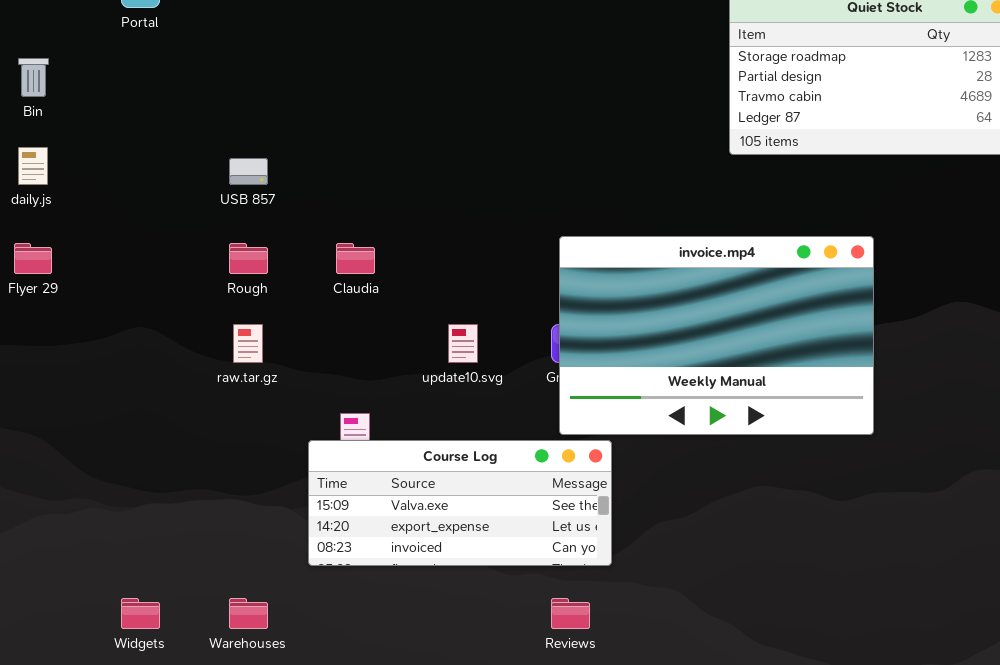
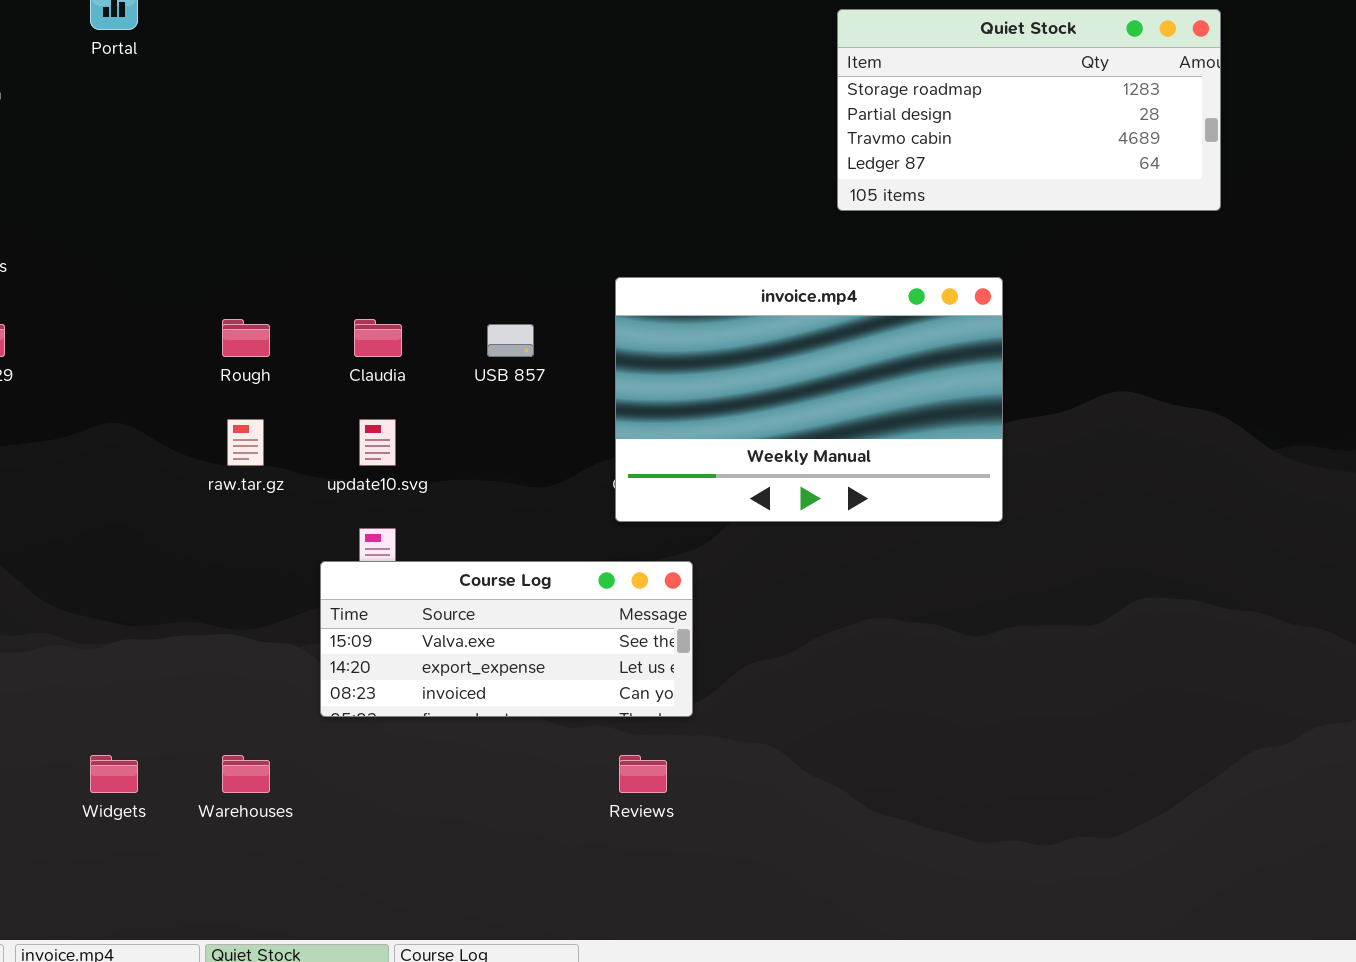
USB 857: [229,158,268,185] -> [487,324,534,357], moved
invoice.mp4: [559,236,874,435] -> [615,277,1003,522], moved
update10.svg: [448,324,478,363] -> [359,419,396,466], moved

